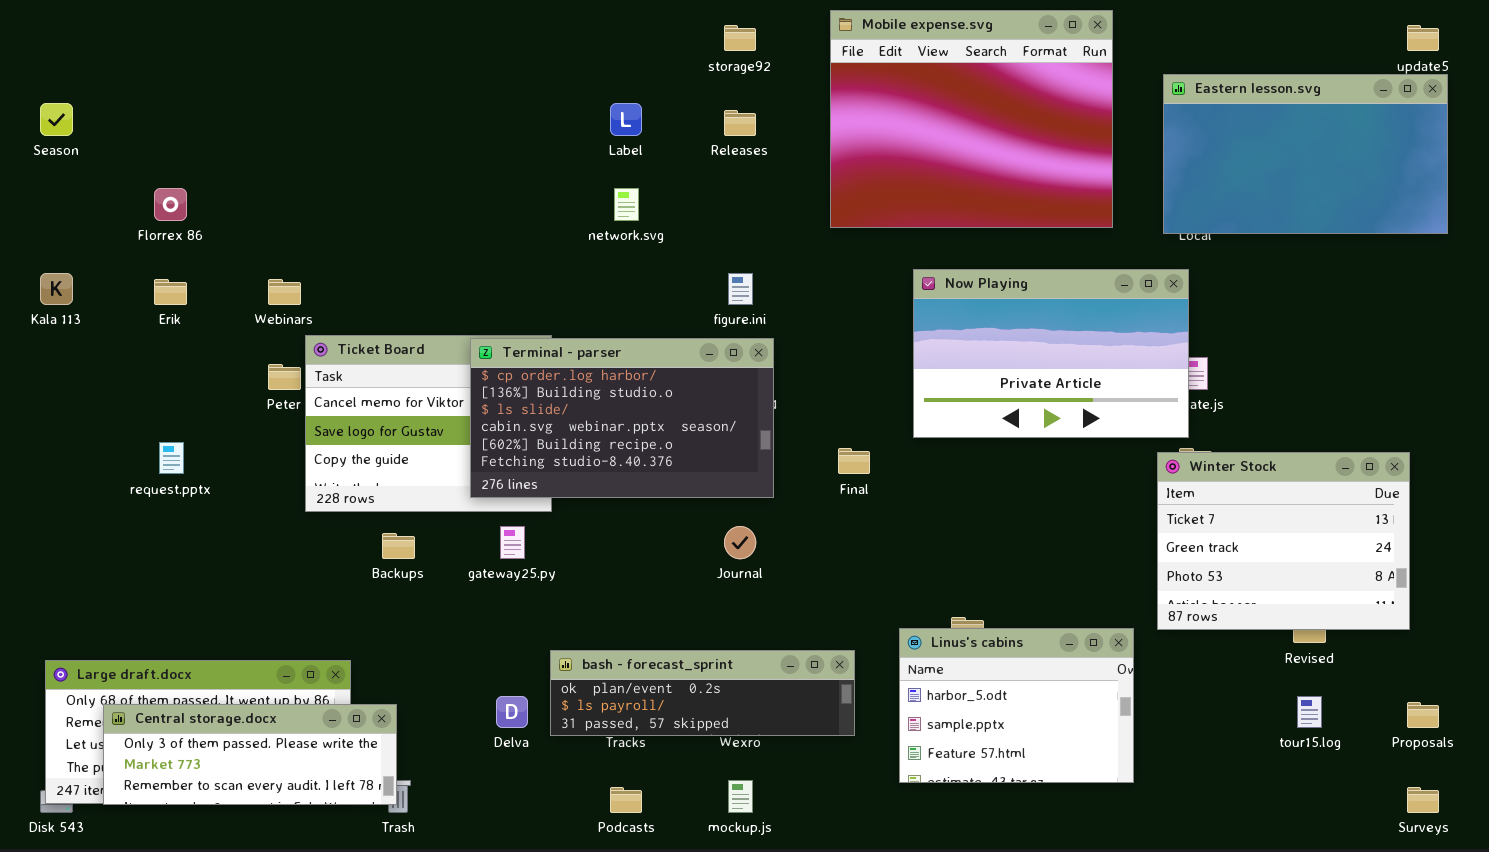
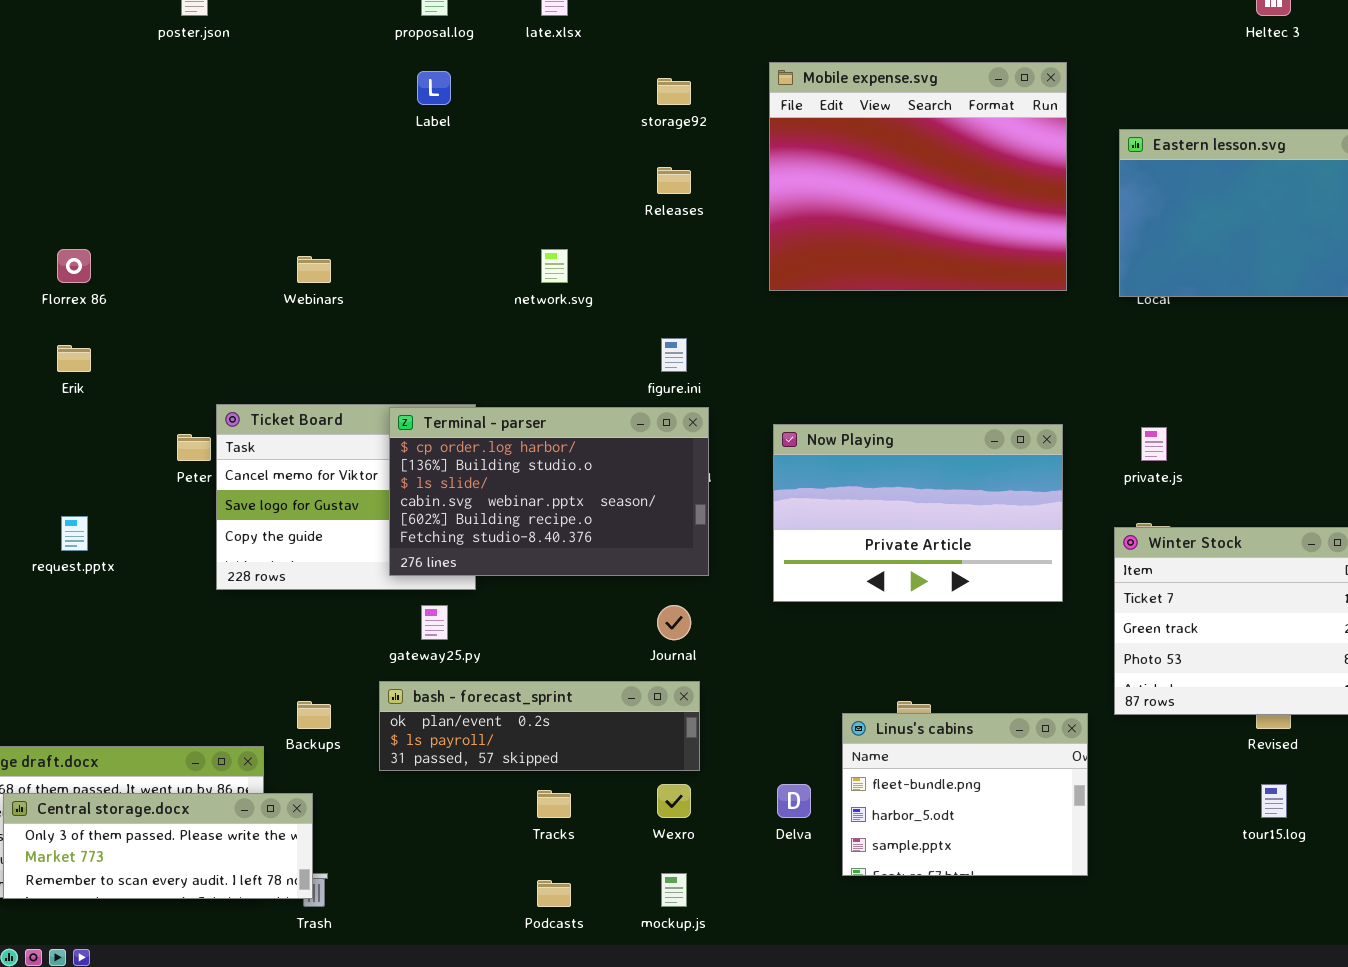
Label: [610,103,642,136] -> [417,71,451,105], moved
Now Playing: [913,269,1189,438] -> [773,424,1063,602], moved
Webinars: [268,279,301,305] -> [297,256,331,283], moved
Backups: [382,533,415,559] -> [297,701,331,729], moved
Linus's cabins: [899,628,1134,783] -> [842,713,1088,876], scrolled up 1 row
bash - forecast_sprint: [550,650,855,736] -> [379,681,700,771], moved
Delva: [496,696,528,728] -> [777,784,811,818], moved

